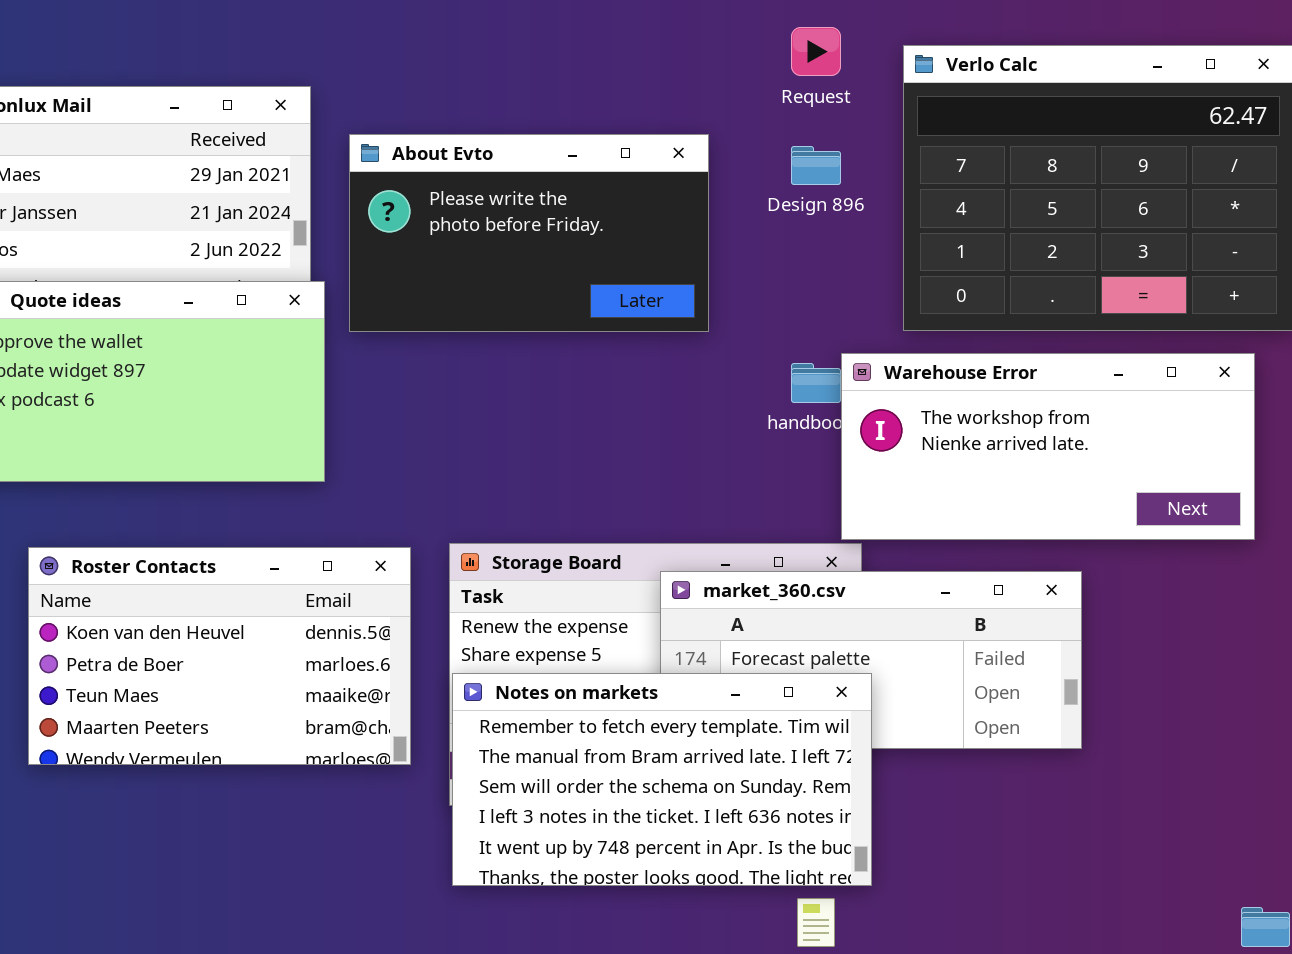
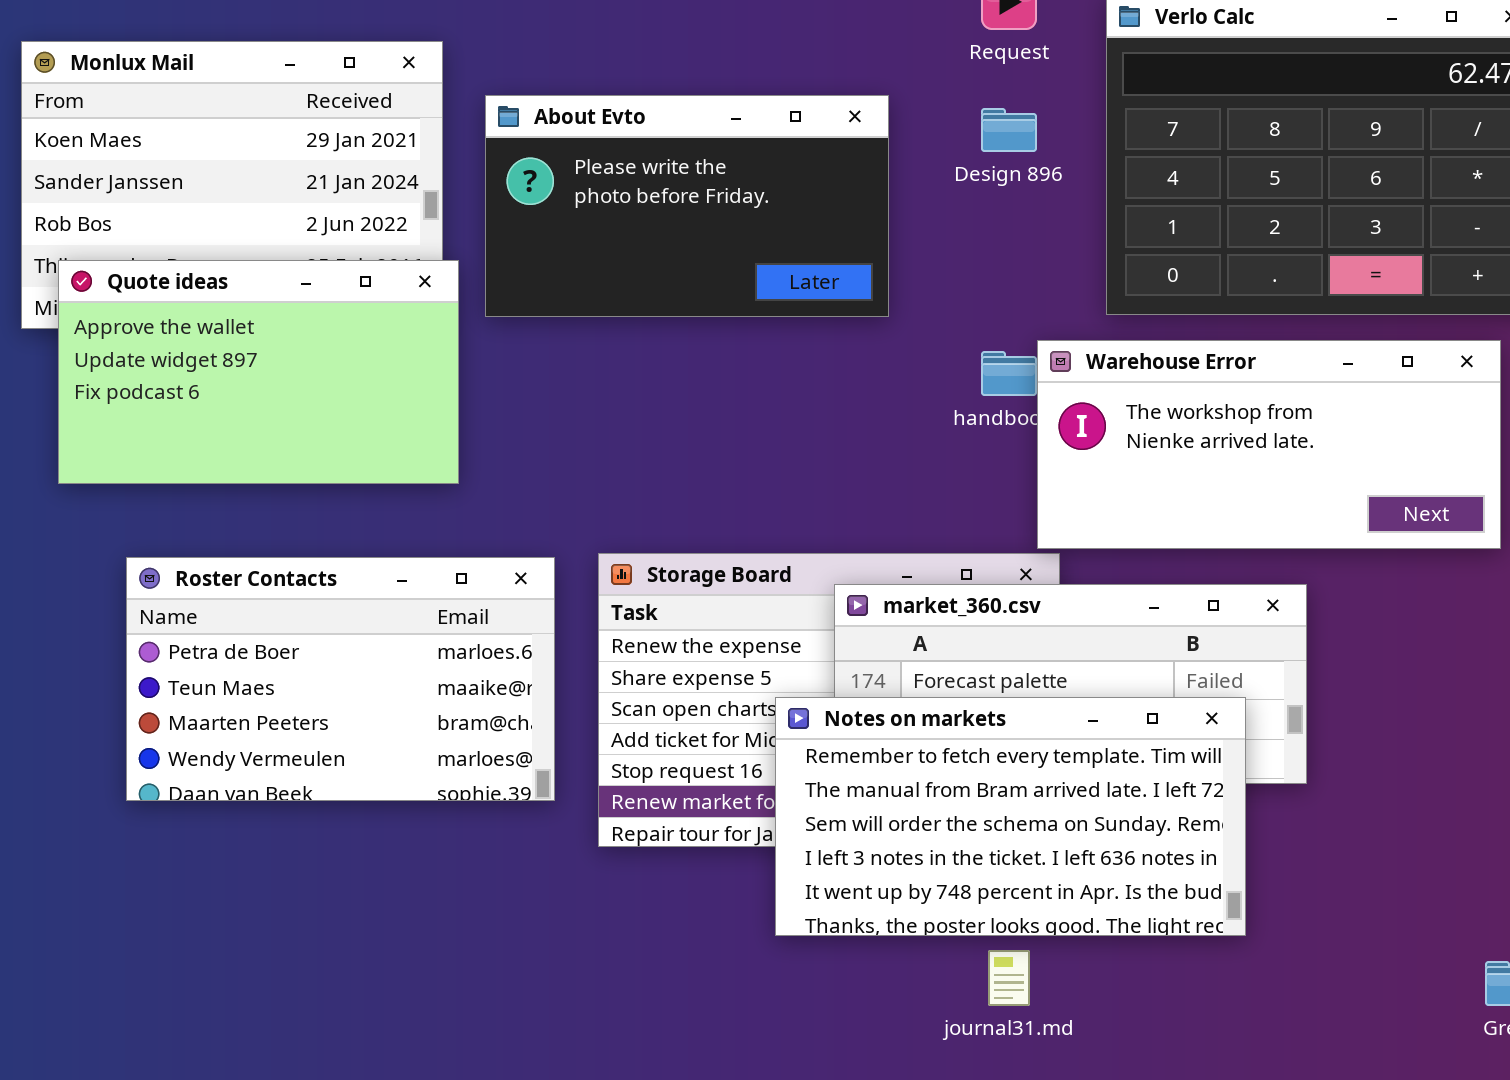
Roster Contacts: [28,547,411,765] -> [126,557,555,801], scrolled down 1 row
Notes on markets: [452,673,872,886] -> [775,697,1246,936], moved

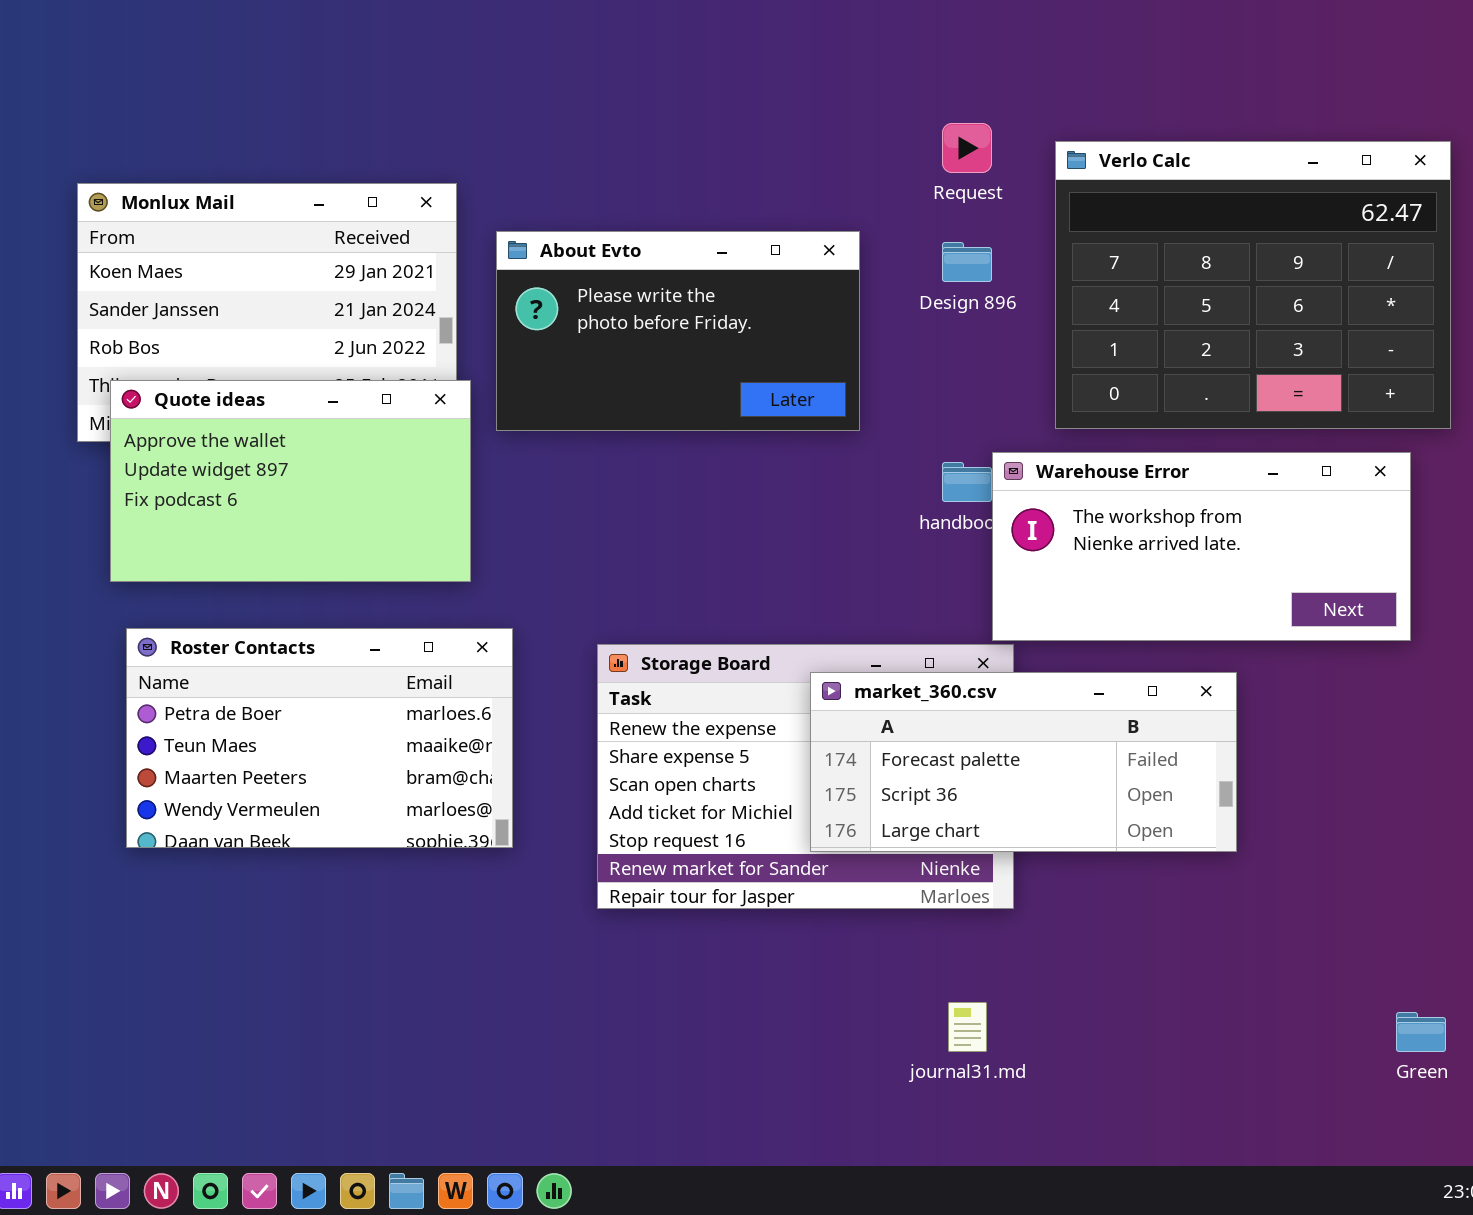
Roster Contacts: [126,557,555,801] -> [126,628,513,848], moved
Notes on markets: [775,697,1246,936] -> none, closed

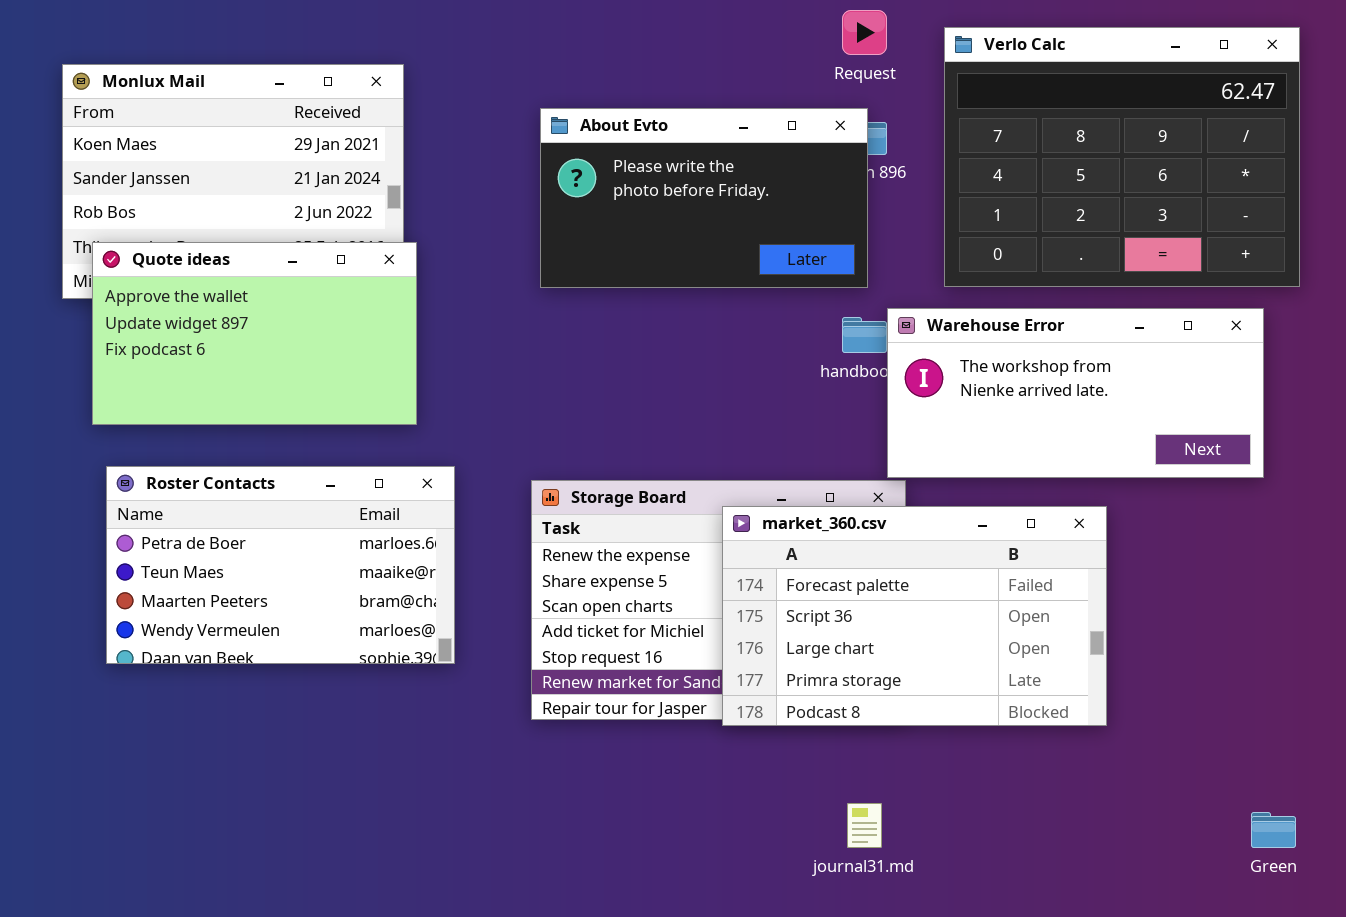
About Evto: [496,231,860,431] -> [540,108,868,288], moved
market_360.csv: [810,672,1237,852] -> [722,506,1107,726], resized

